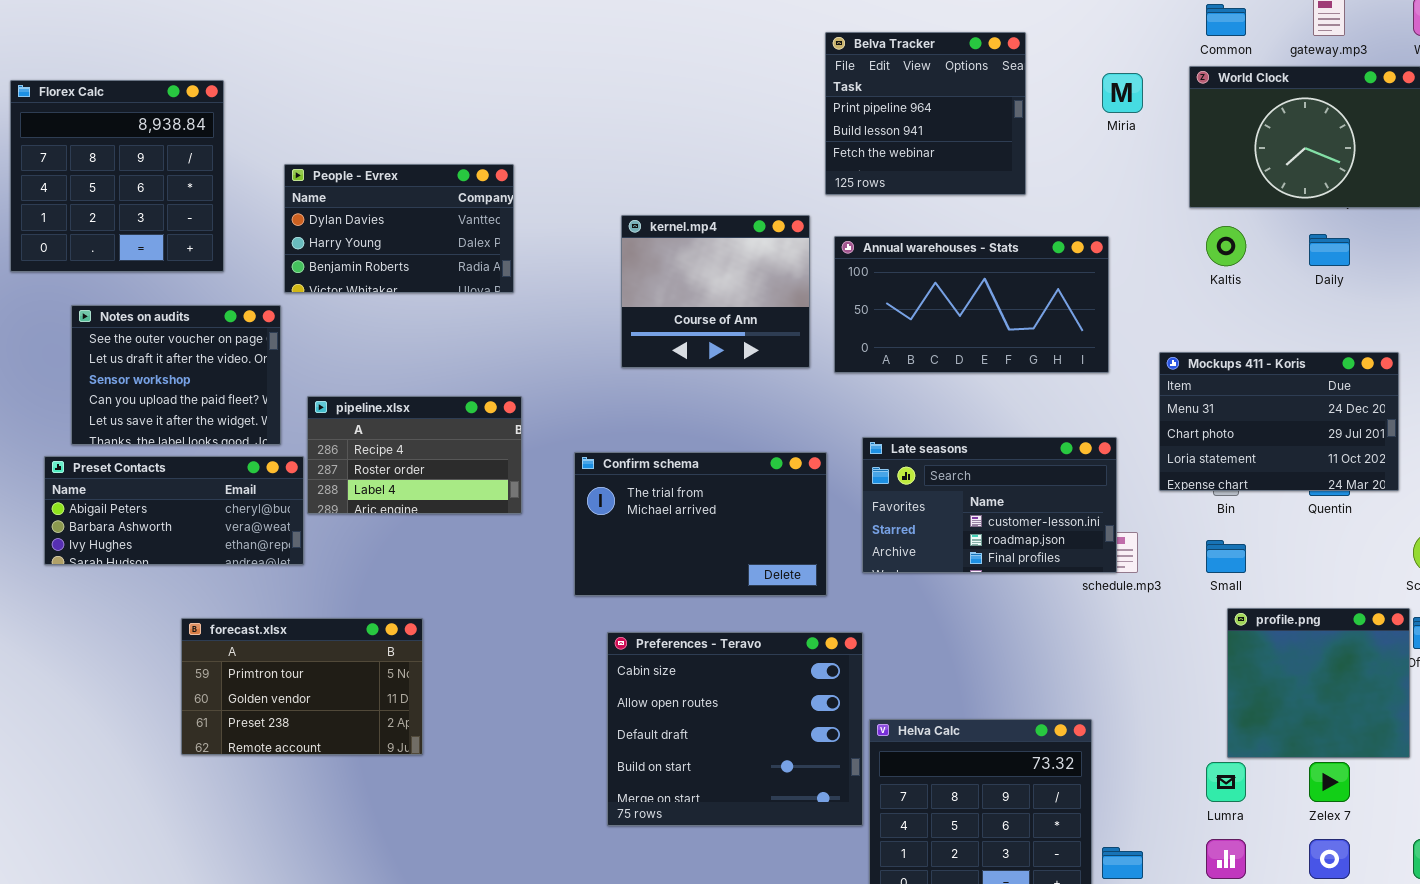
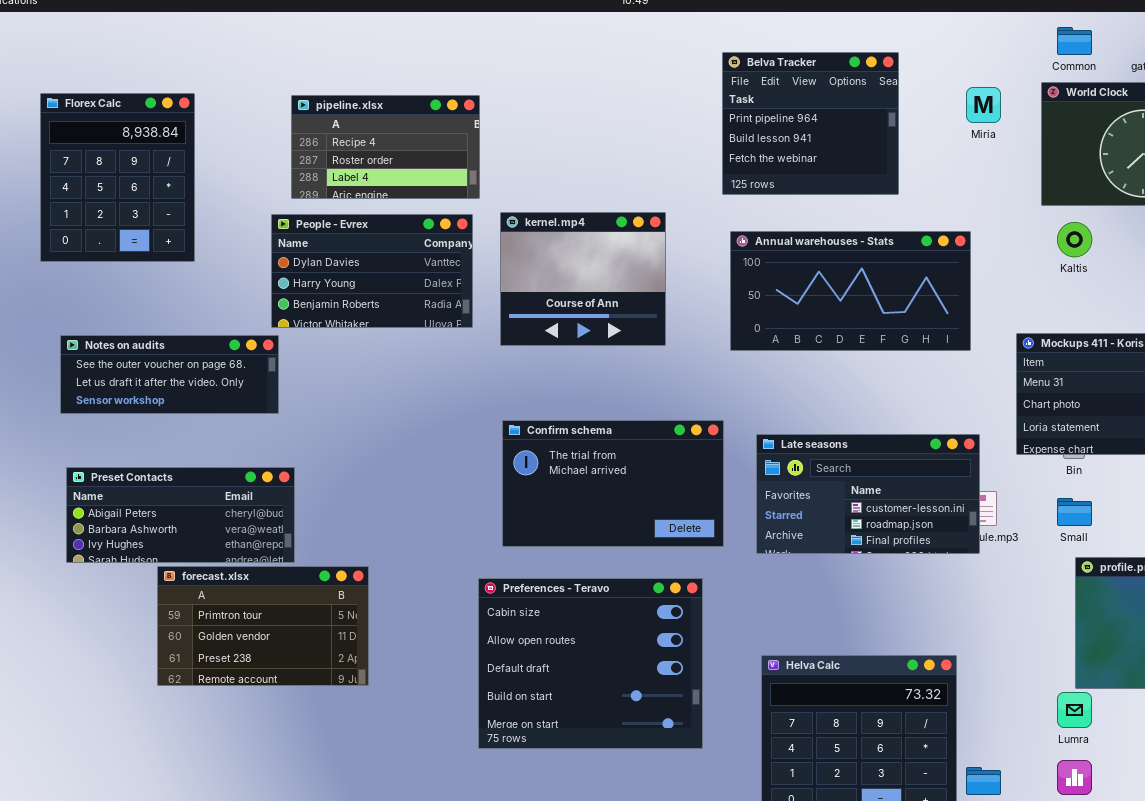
Florex Calc: [10,80,224,272] -> [40,93,195,262], resized
People - Evrex: [284,164,514,293] -> [271,214,473,328], moved
kernel.mp4: [621,215,810,368] -> [500,212,666,346], moved
Notes on audits: [71,305,281,445] -> [60,335,279,414], resized
pipeline.xlsx: [307,396,522,514] -> [291,95,480,199], moved
Late seasons: [862,437,1117,573] -> [756,434,980,554], moved
Preset Contacts: [44,456,304,565] -> [66,467,295,563], moved
Preferences - Teravo: [607,632,863,826] -> [478,578,703,749], moved

